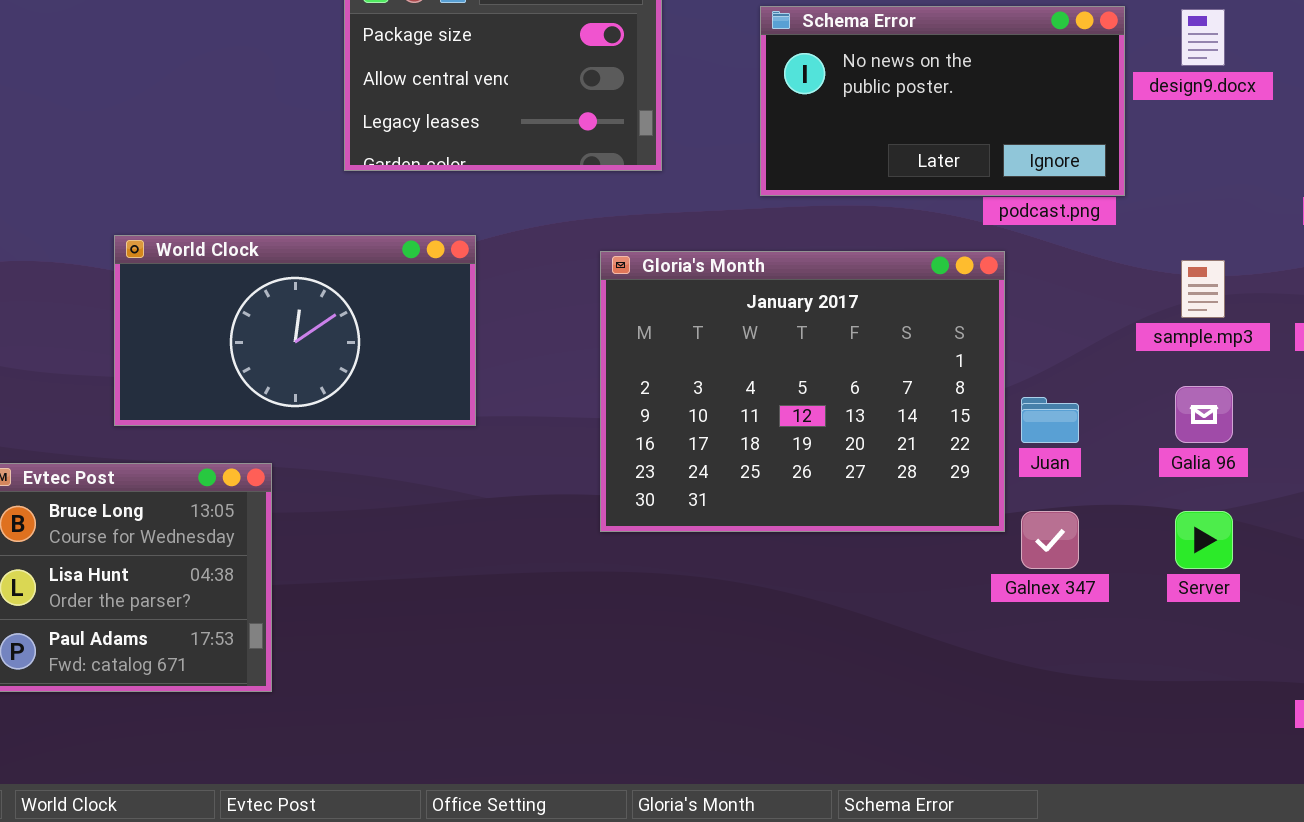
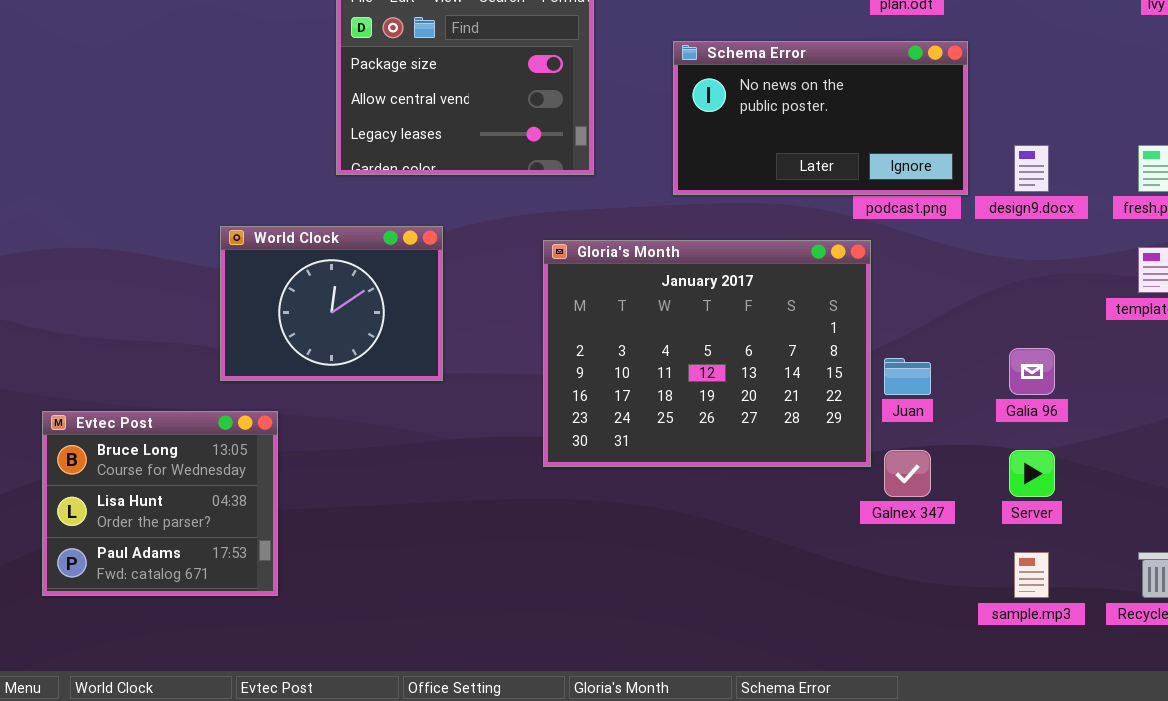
design9.docx: [1181,9,1225,66] -> [1014,145,1049,192], moved
World Clock: [114,235,476,426] -> [220,226,443,381], resized
sample.mp3: [1181,260,1225,318] -> [1014,552,1049,598], moved

